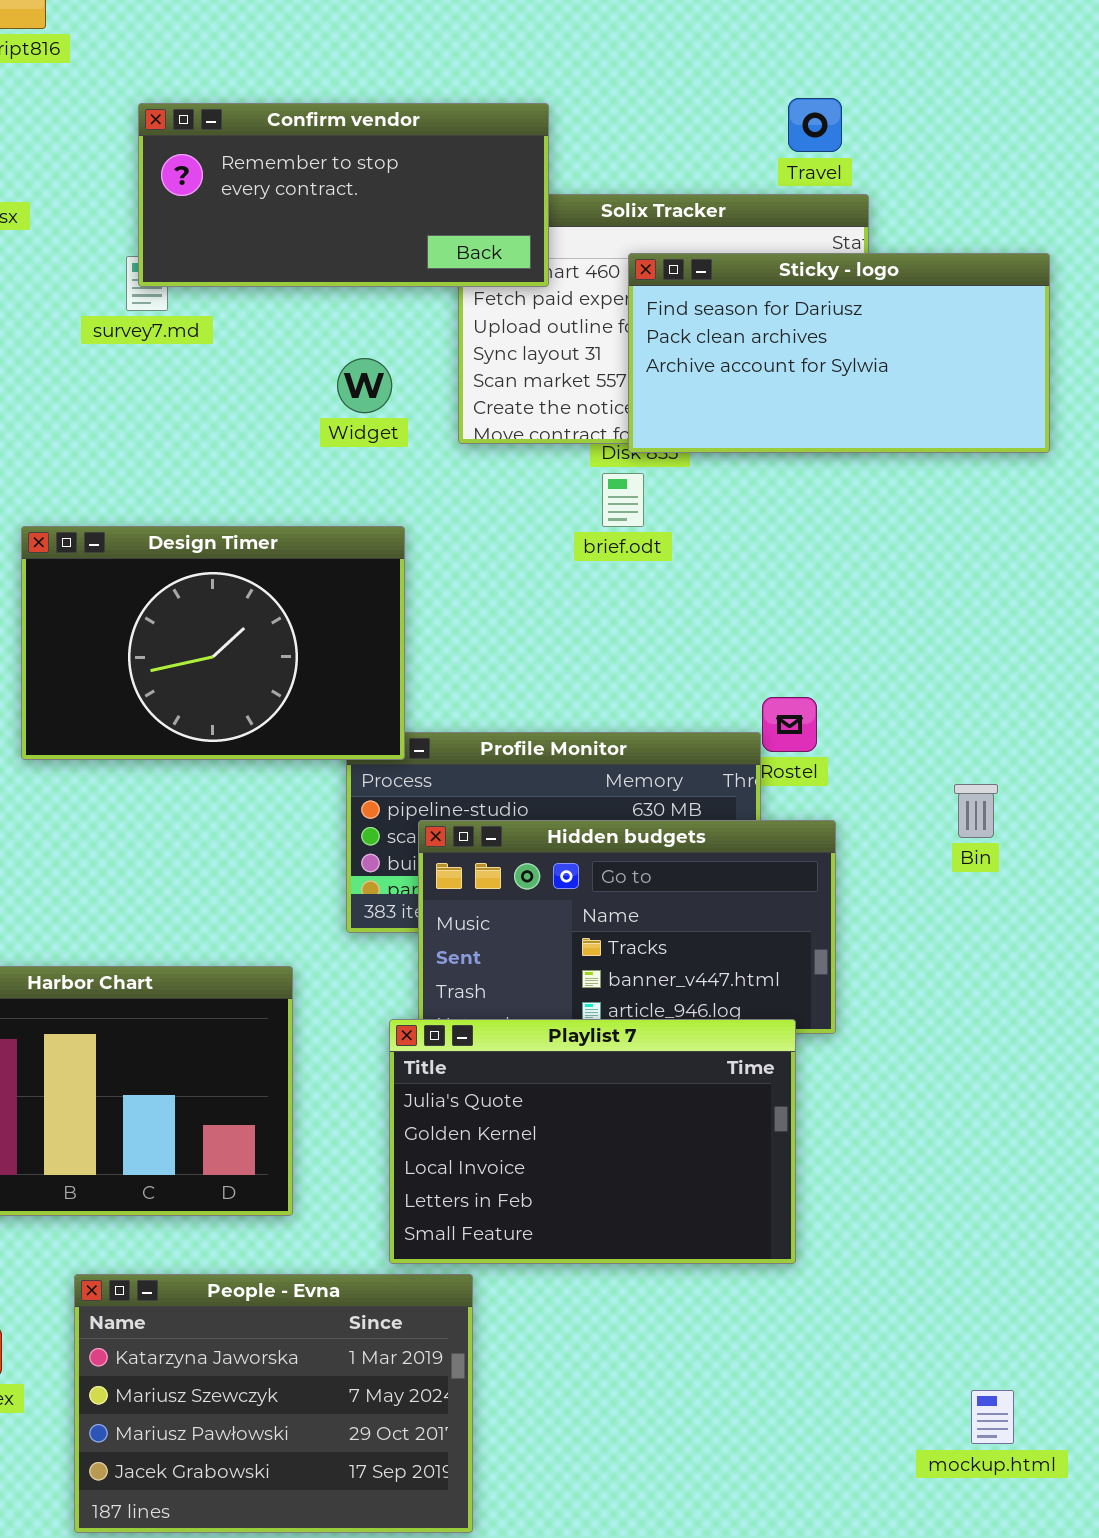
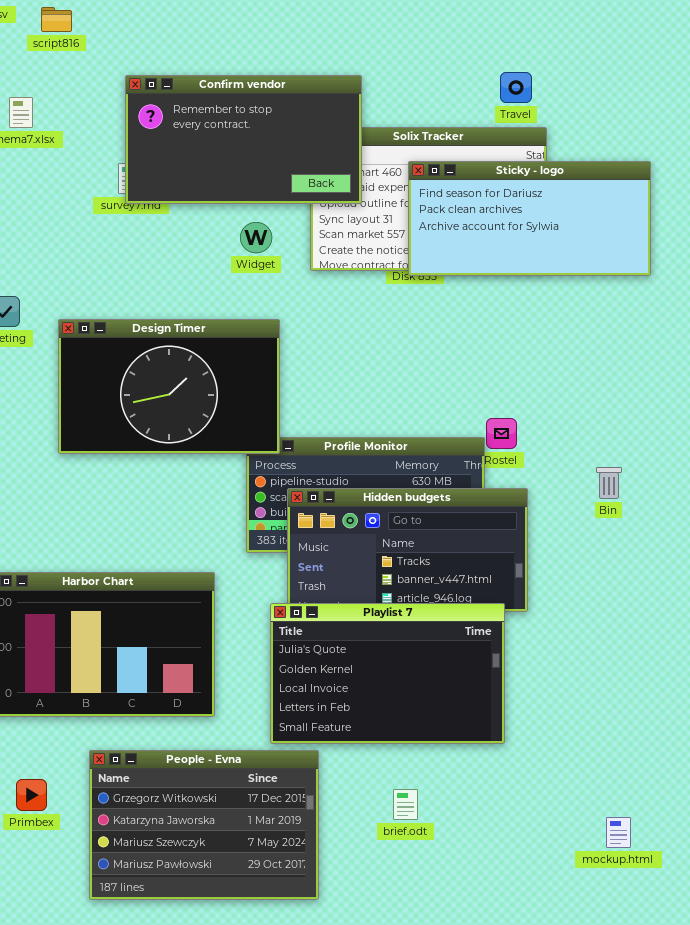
Confirm vendor: [138,103,549,287] -> [125,75,362,204], resized
brief.odt: [602,473,644,527] -> [393,789,418,820], moved
People - Evna: [74,1274,473,1533] -> [89,750,319,900], scrolled up 1 row

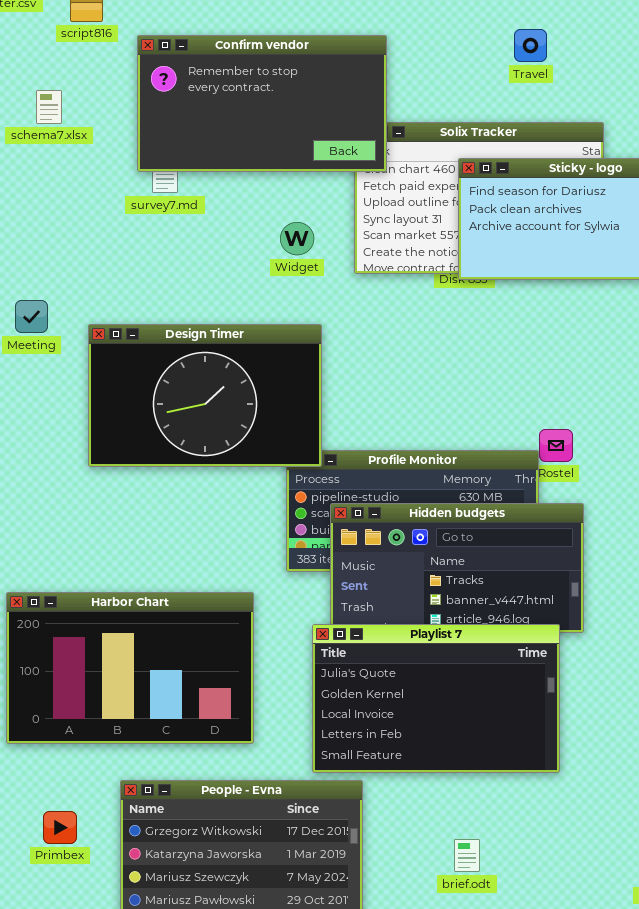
Travel: [500,72,532,103] -> [514,29,547,62], moved
Confirm vendor: [125,75,362,204] -> [137,35,387,172], moved
brief.odt: [393,789,418,820] -> [454,839,480,872], moved

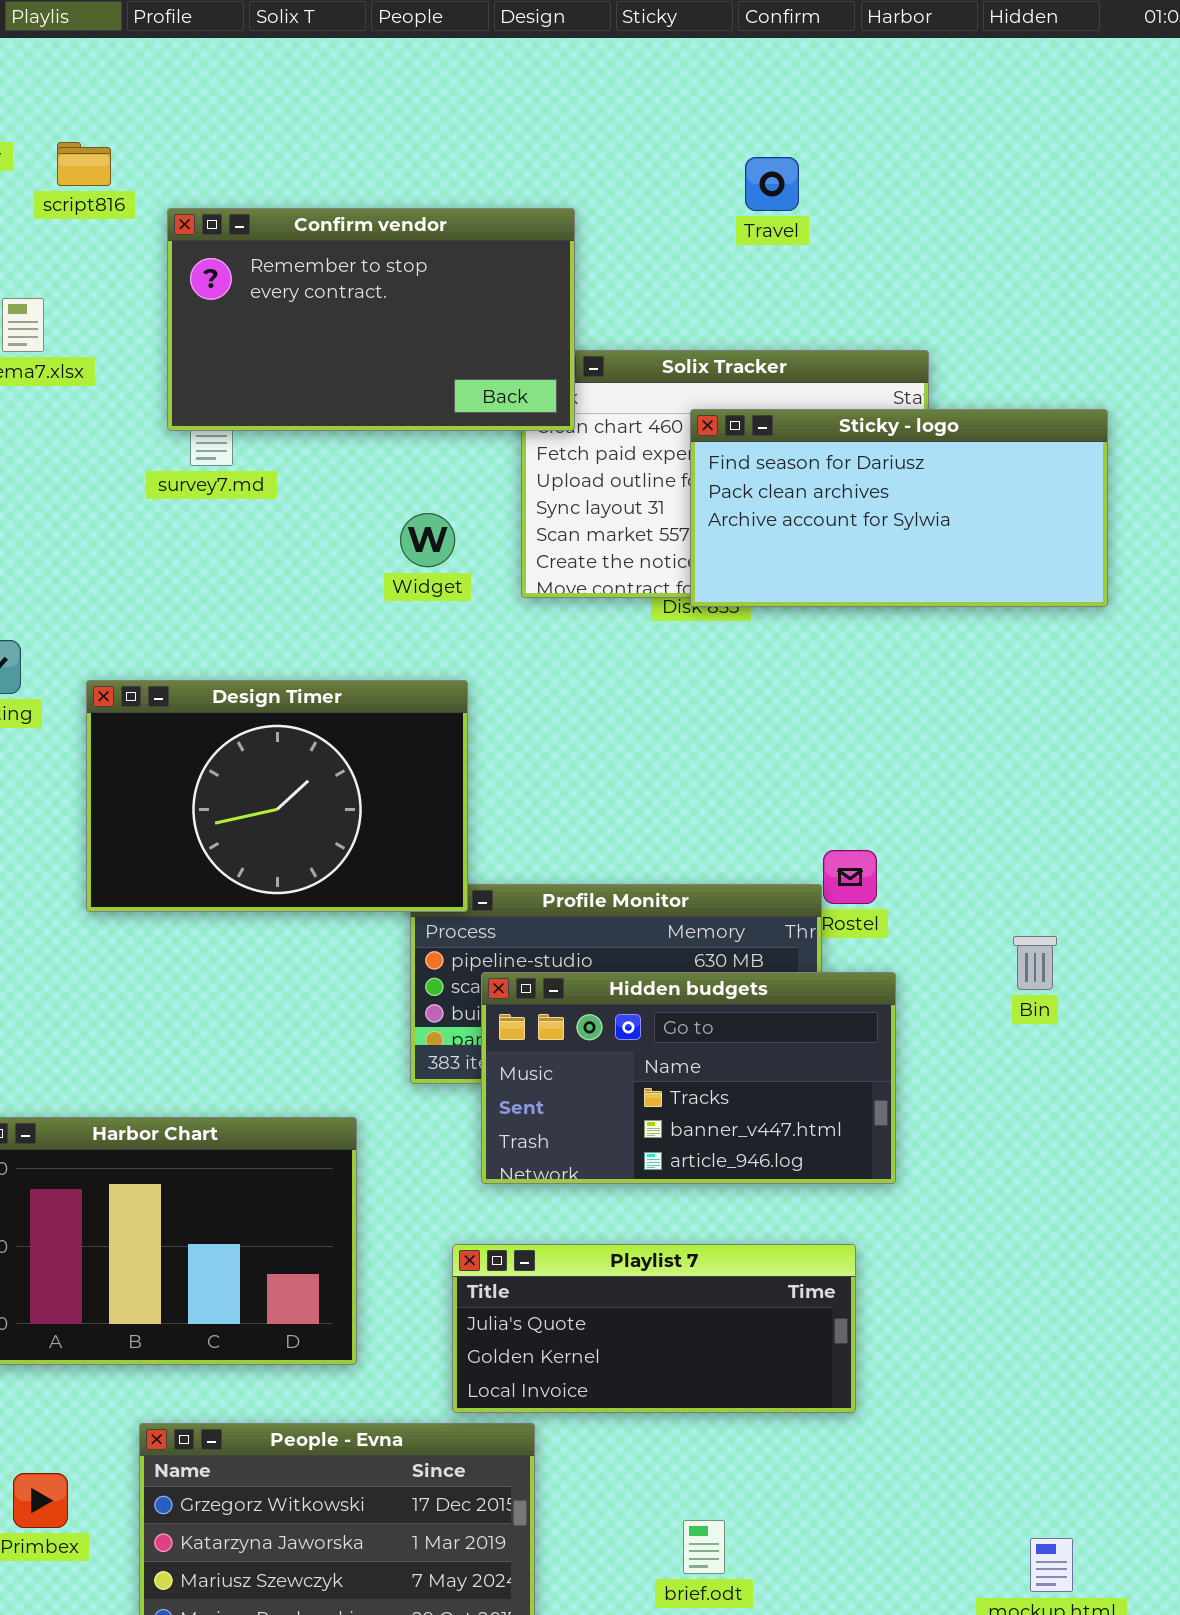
Travel: [514,29,547,62] -> [745,157,799,211], moved
Playlist 7: [312,624,560,773] -> [452,1244,856,1413], resized

